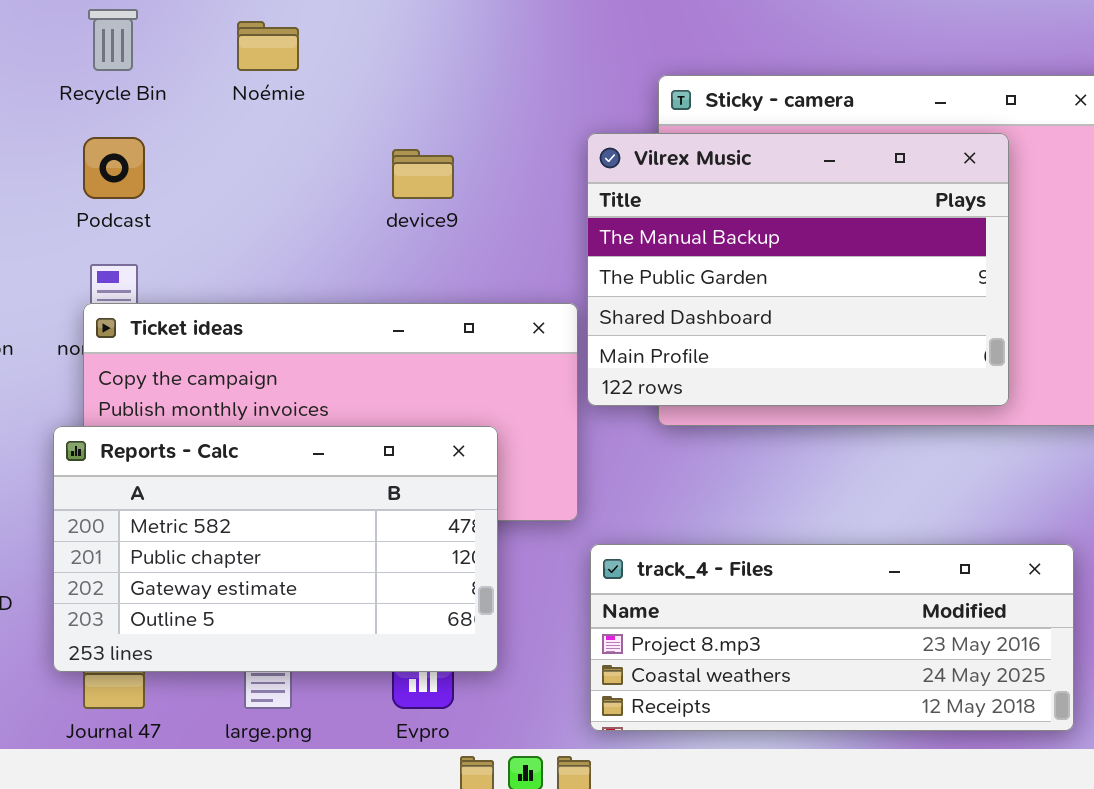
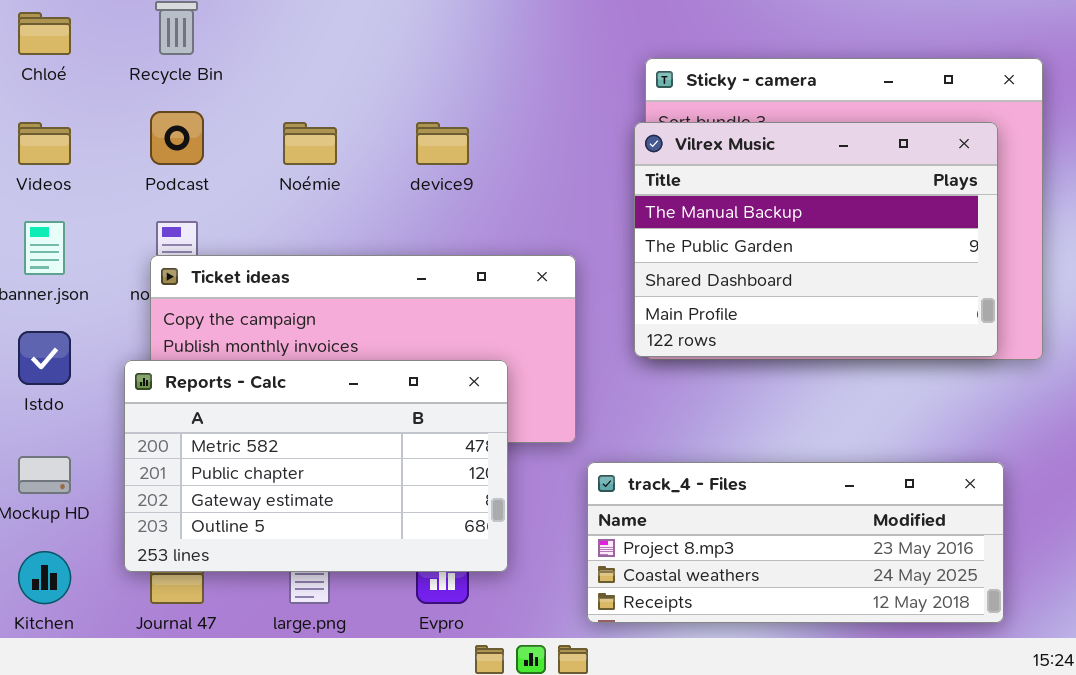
Noémie: [237,21,299,71] -> [283,122,337,165], moved
Vilrex Music: [587,133,1009,406] -> [634,122,998,357], moved

